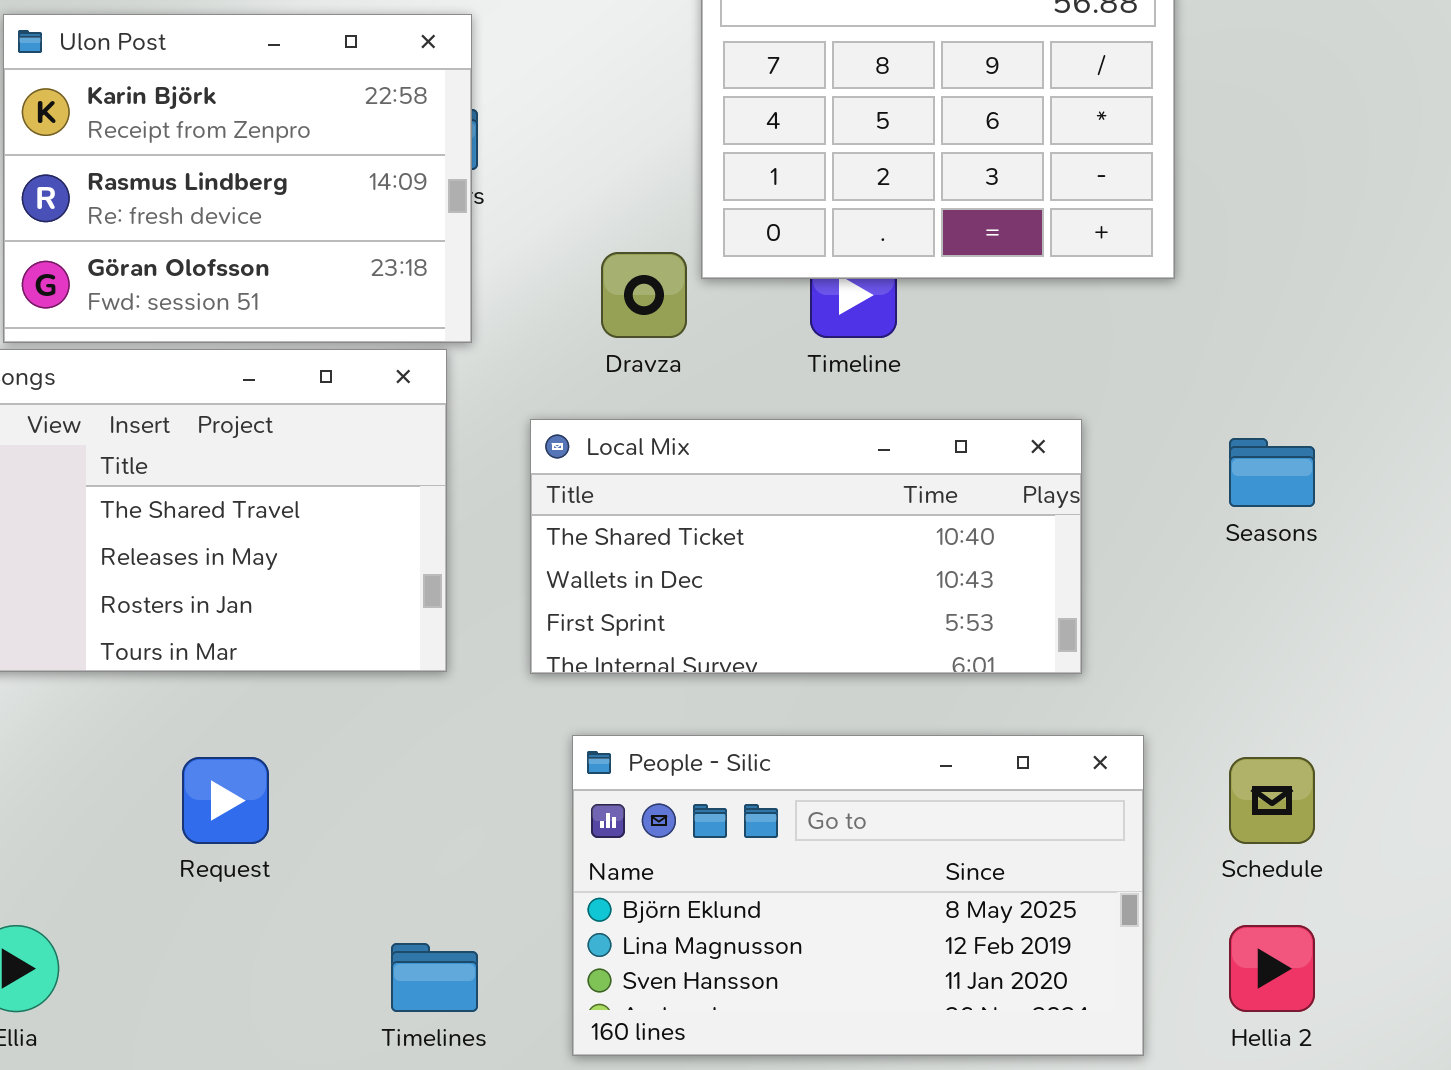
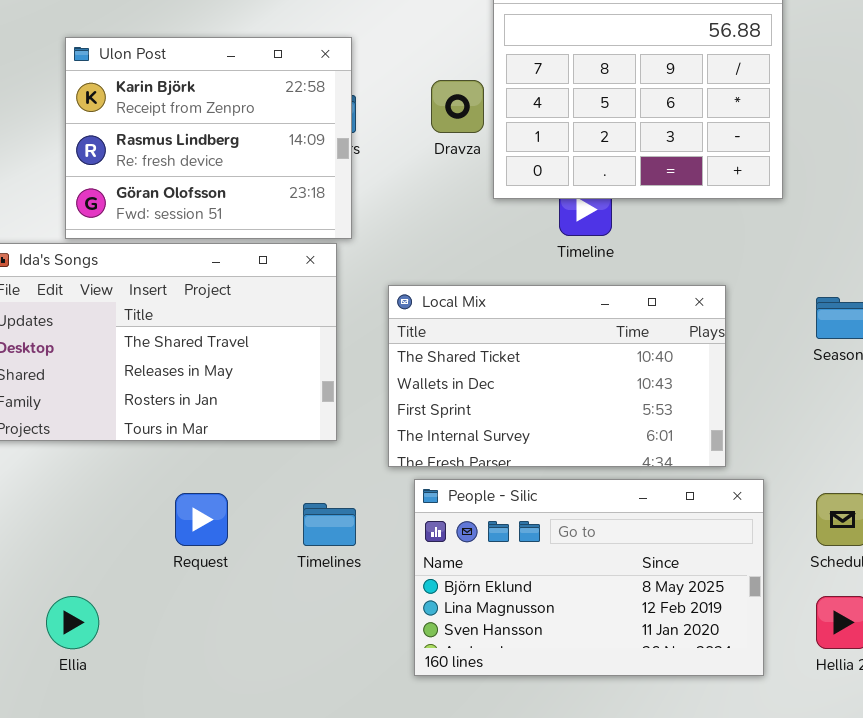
Dravza: [601,252,687,338] -> [431,80,484,133], moved
Local Mix: [530,419,1082,674] -> [388,285,726,467], resized
Timelines: [391,943,478,1012] -> [303,503,356,546], moved

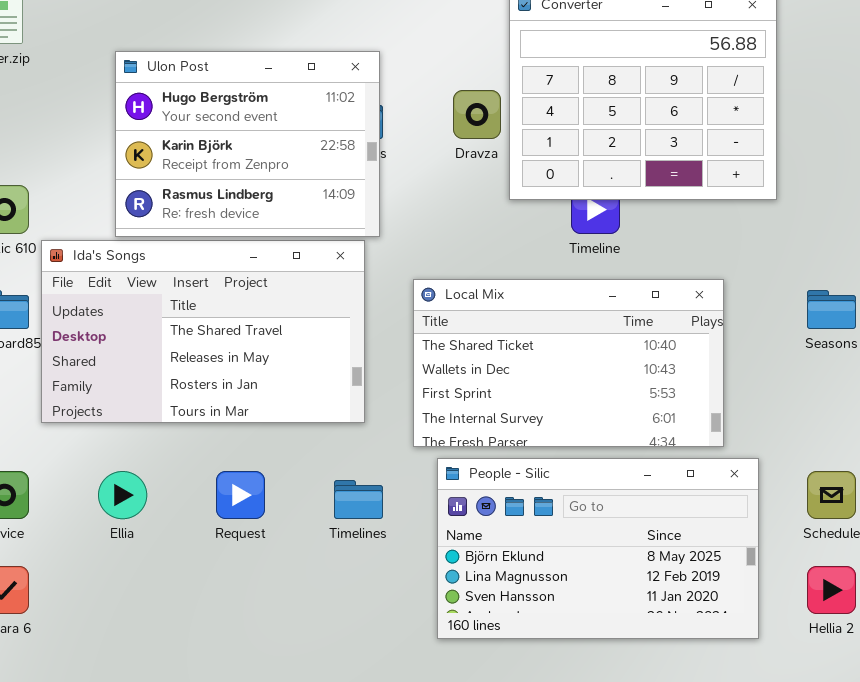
Ulon Post: [65,37,352,239] -> [115,51,380,237], scrolled up 1 row
Ellia: [46,596,99,649] -> [98,471,147,519], moved

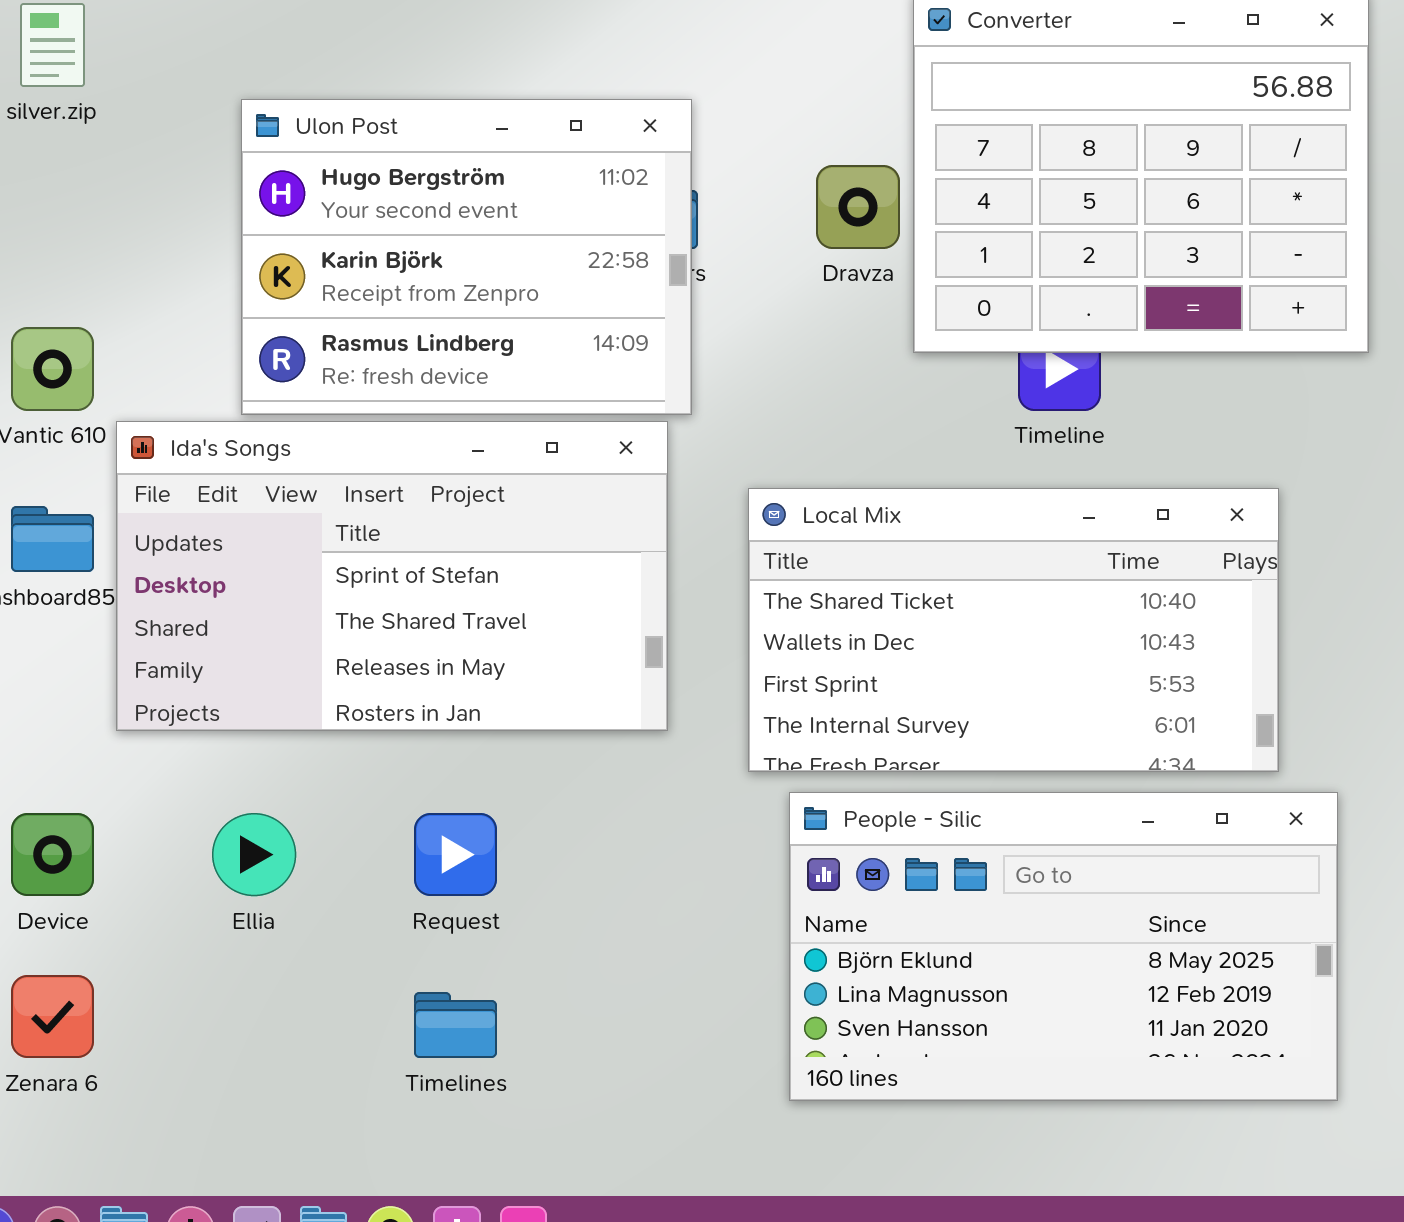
Ida's Songs: [41,240,365,423] -> [116,421,668,731], scrolled up 1 row
Timelines: [334,480,383,519] -> [414,992,497,1058], moved

